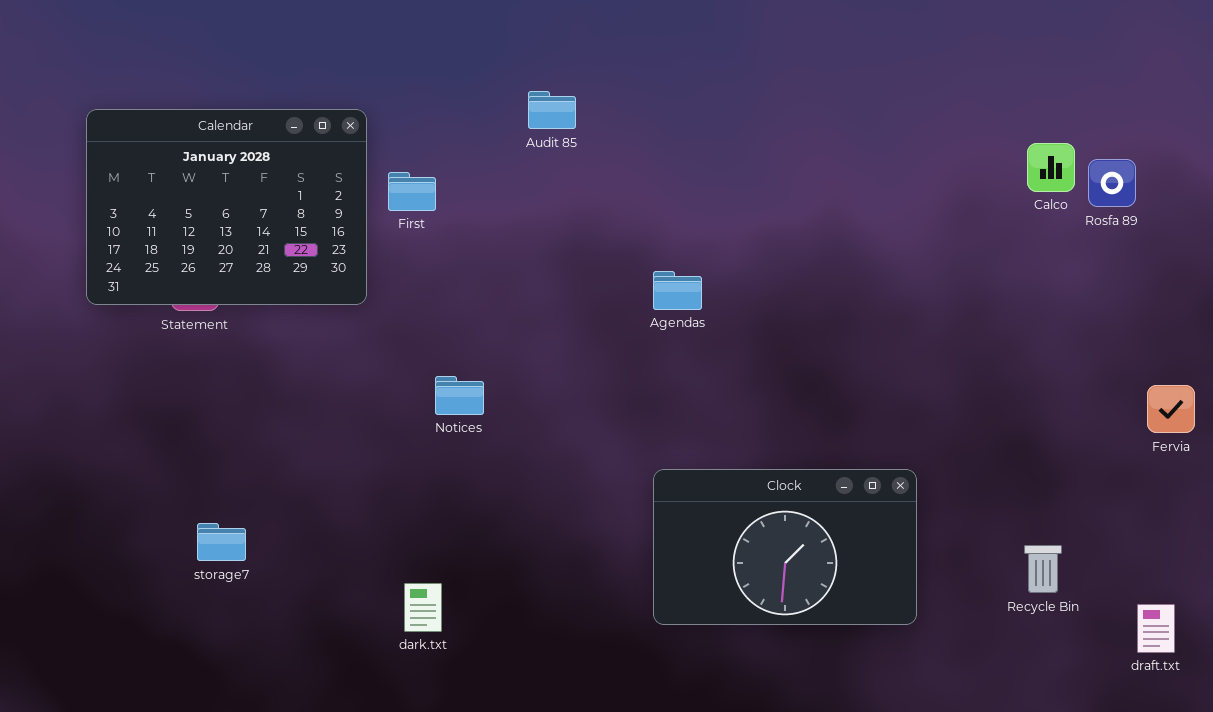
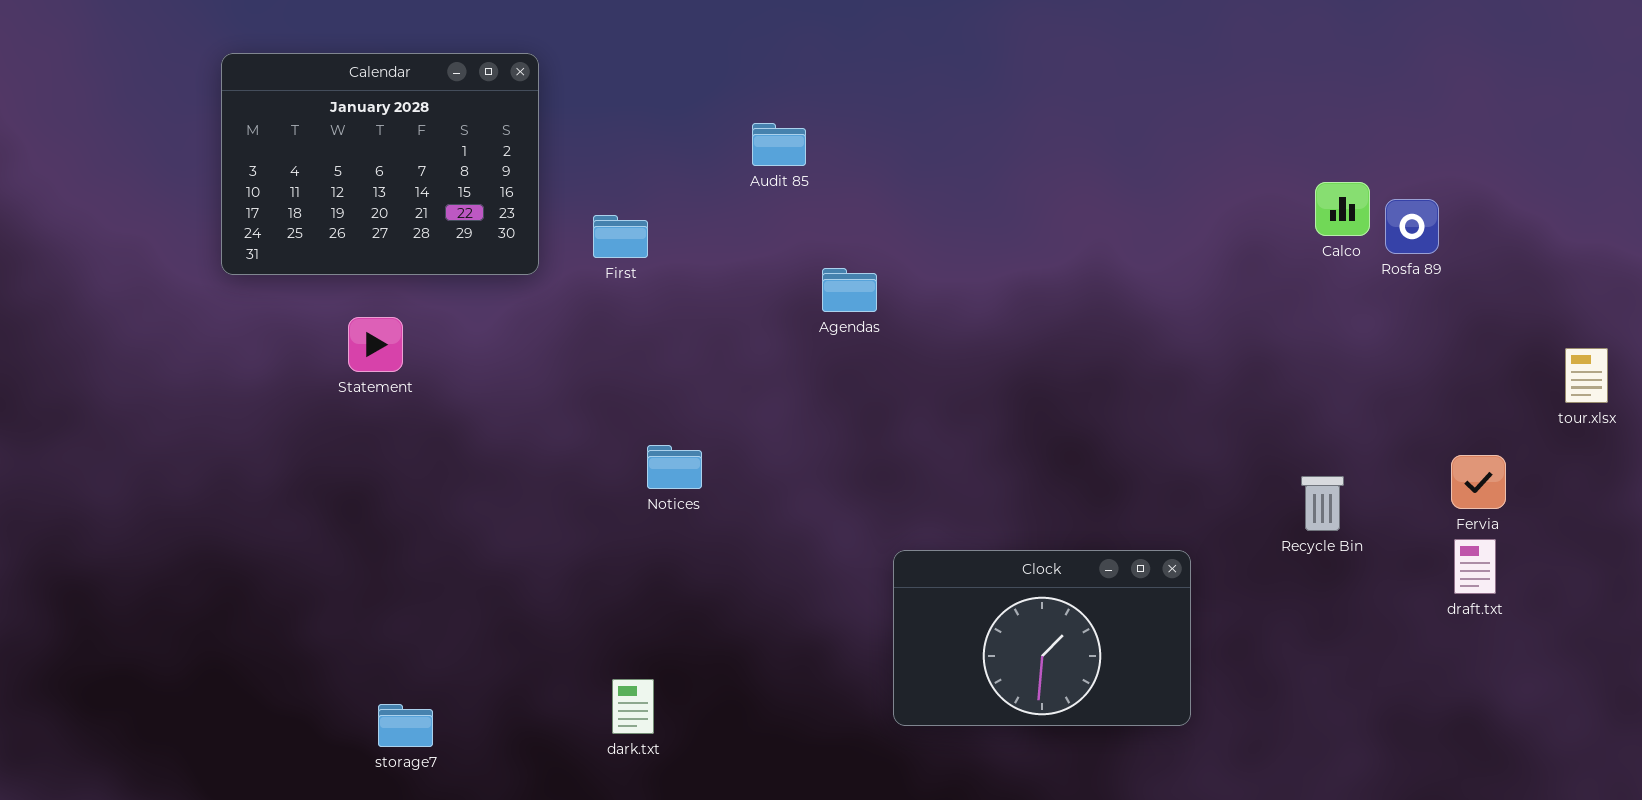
Calendar: [86,109,367,305] -> [221,53,539,275], moved
Agendas: [653,271,702,310] -> [822,268,877,312], moved
storage7: [197,523,246,561] -> [378,704,433,747], moved
Recycle Bin: [1024,545,1062,593] -> [1301,476,1344,531], moved
draft.txt: [1137,604,1175,653] -> [1454,539,1496,594], moved

